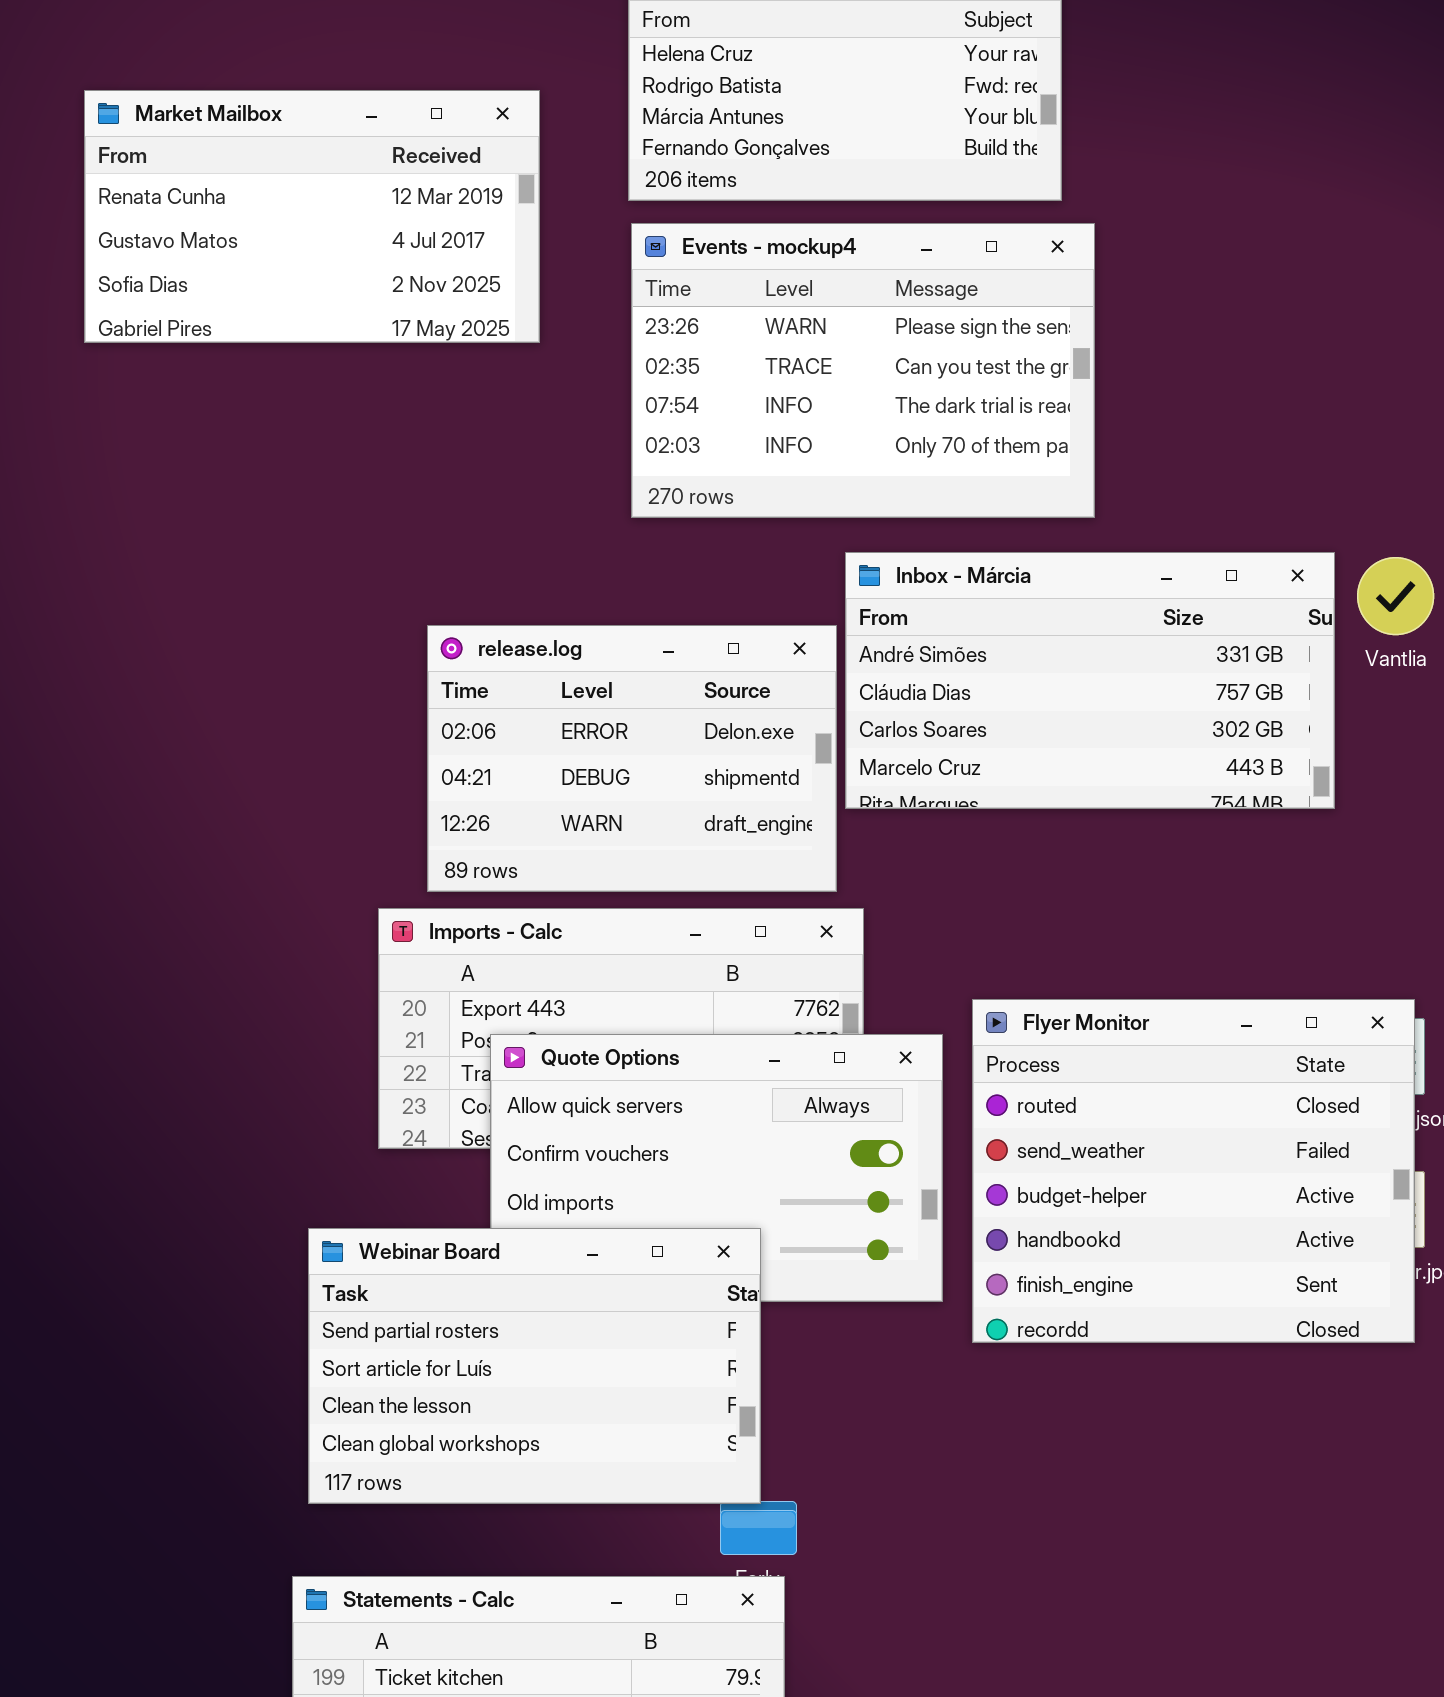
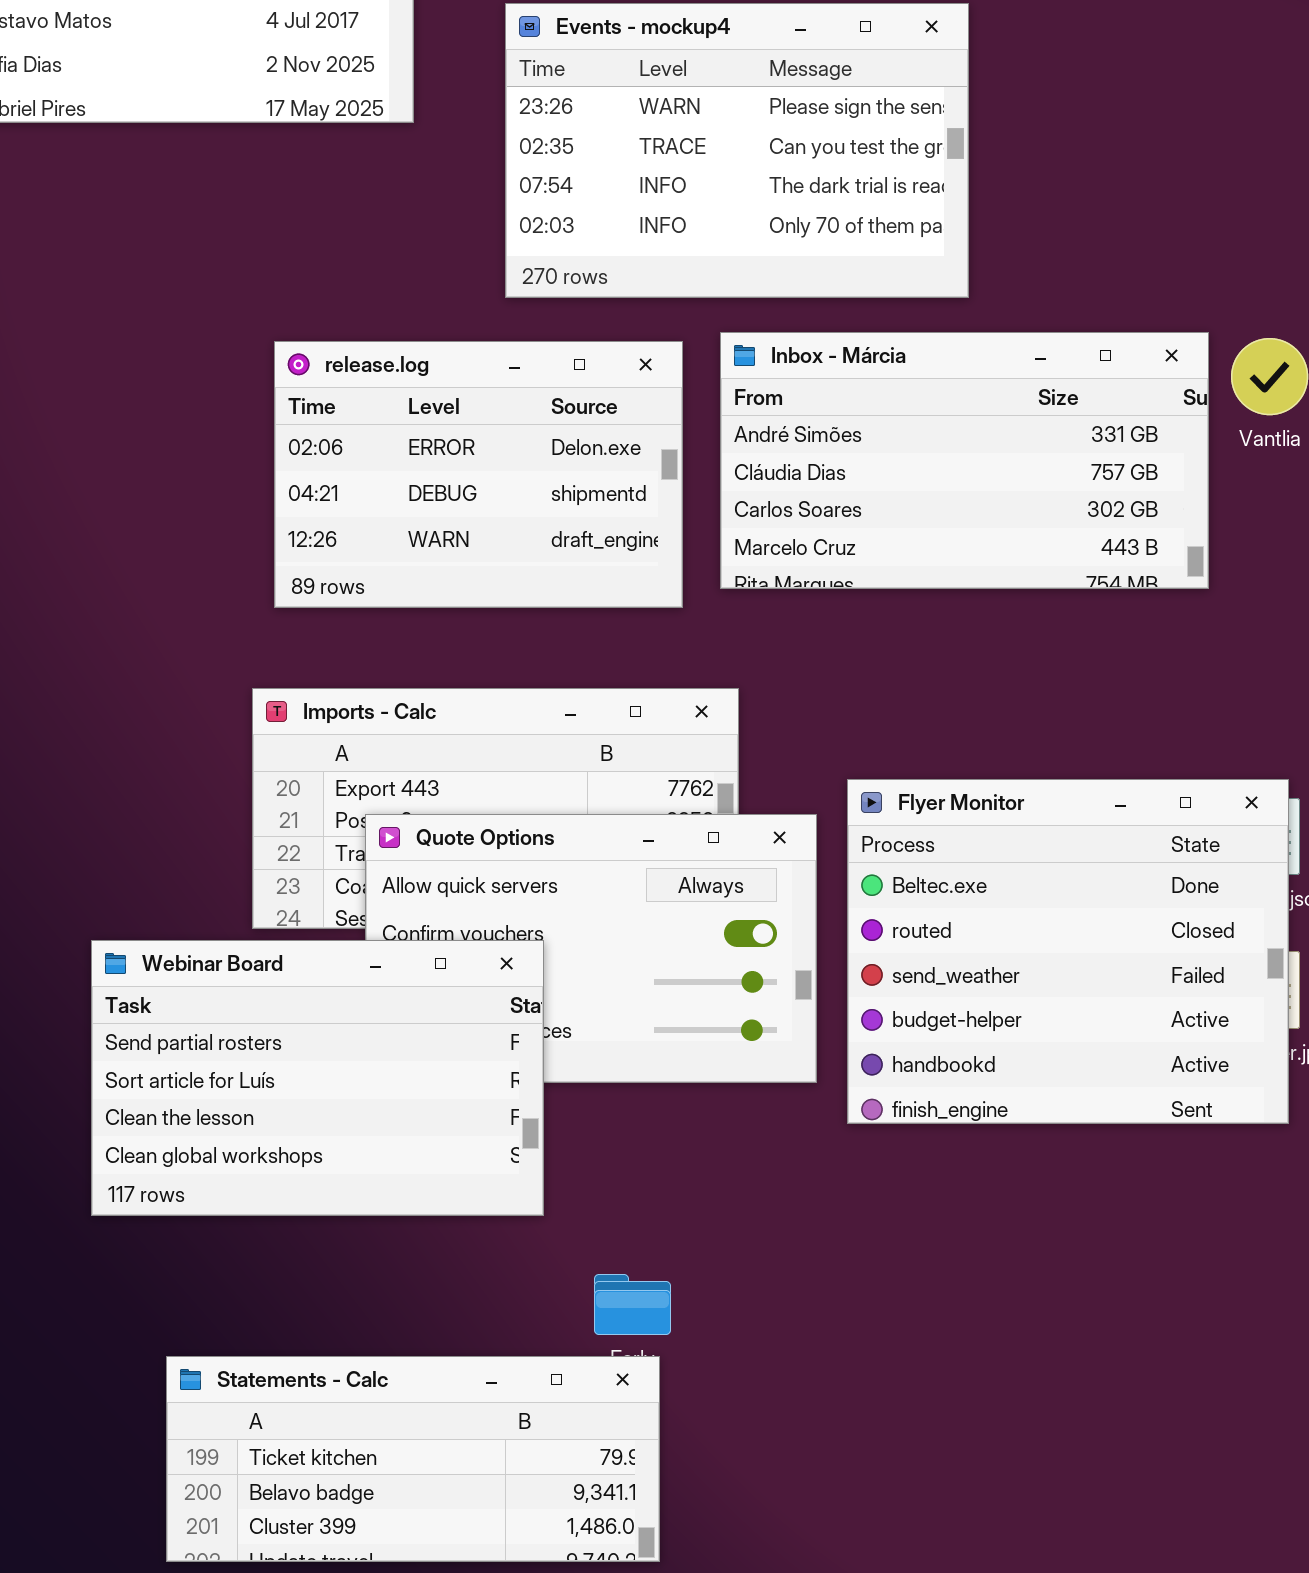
release.log: [427,625,837,892] -> [274,341,683,608], moved
Flyer Monitor: [972,999,1415,1343] -> [847,779,1289,1124], scrolled up 1 row
Webinar Board: [308,1228,761,1504] -> [91,940,544,1216], moved

